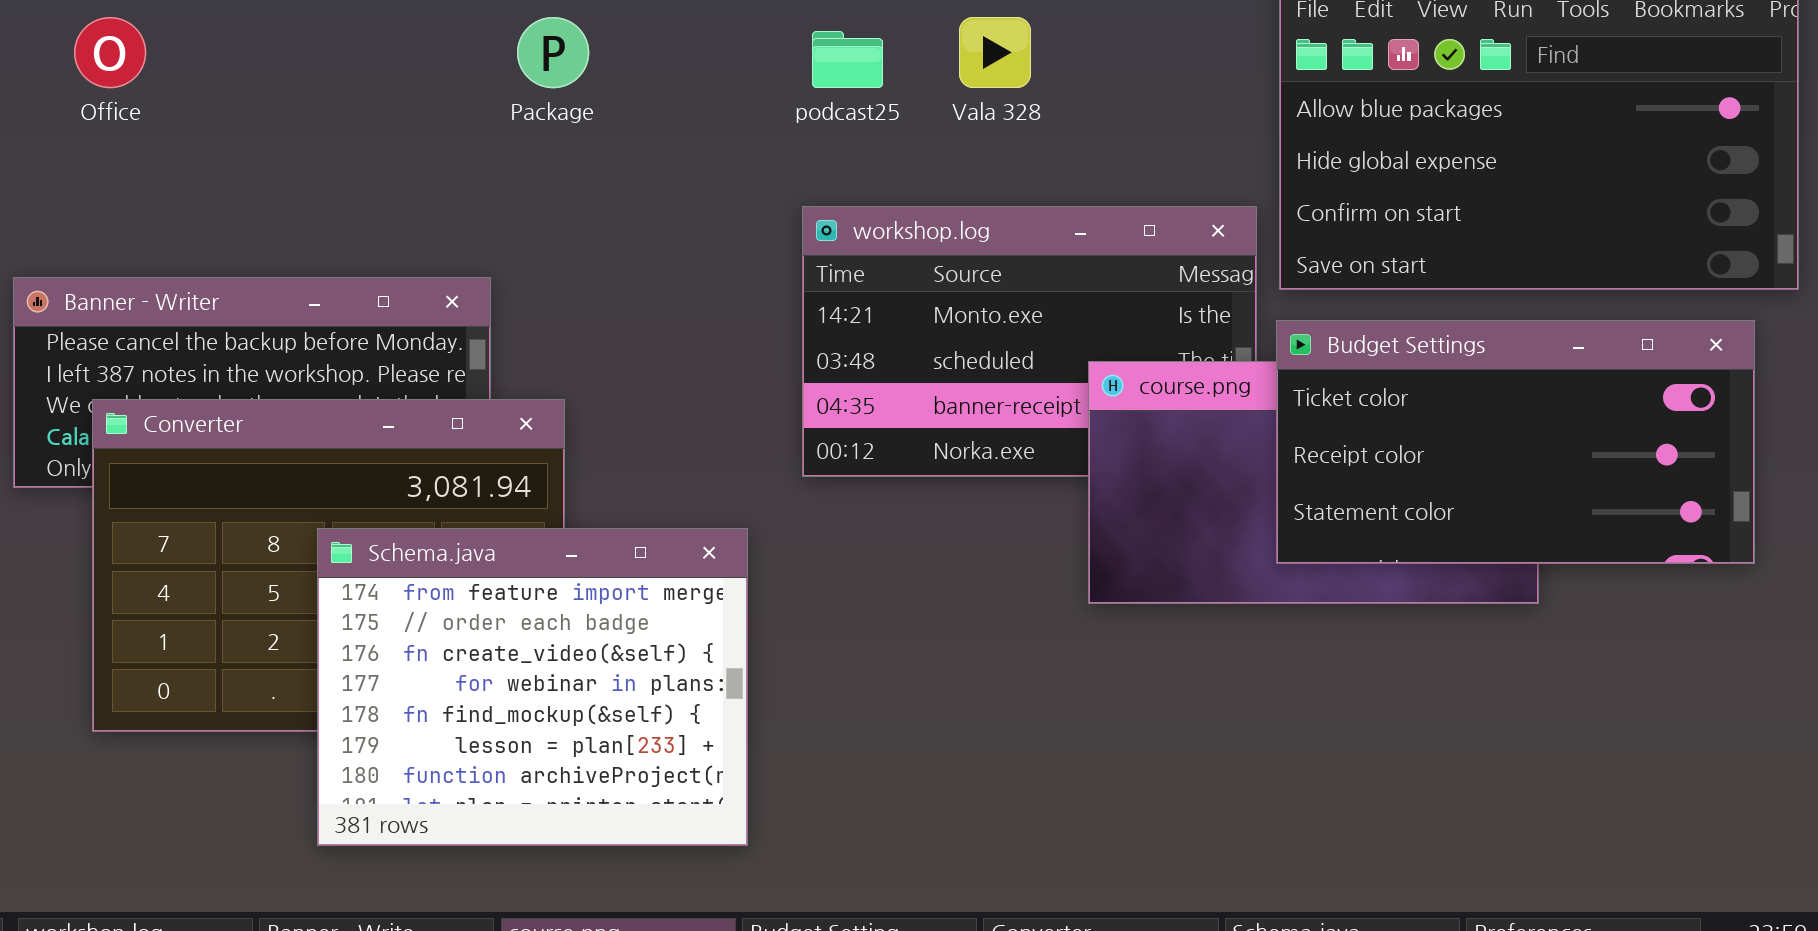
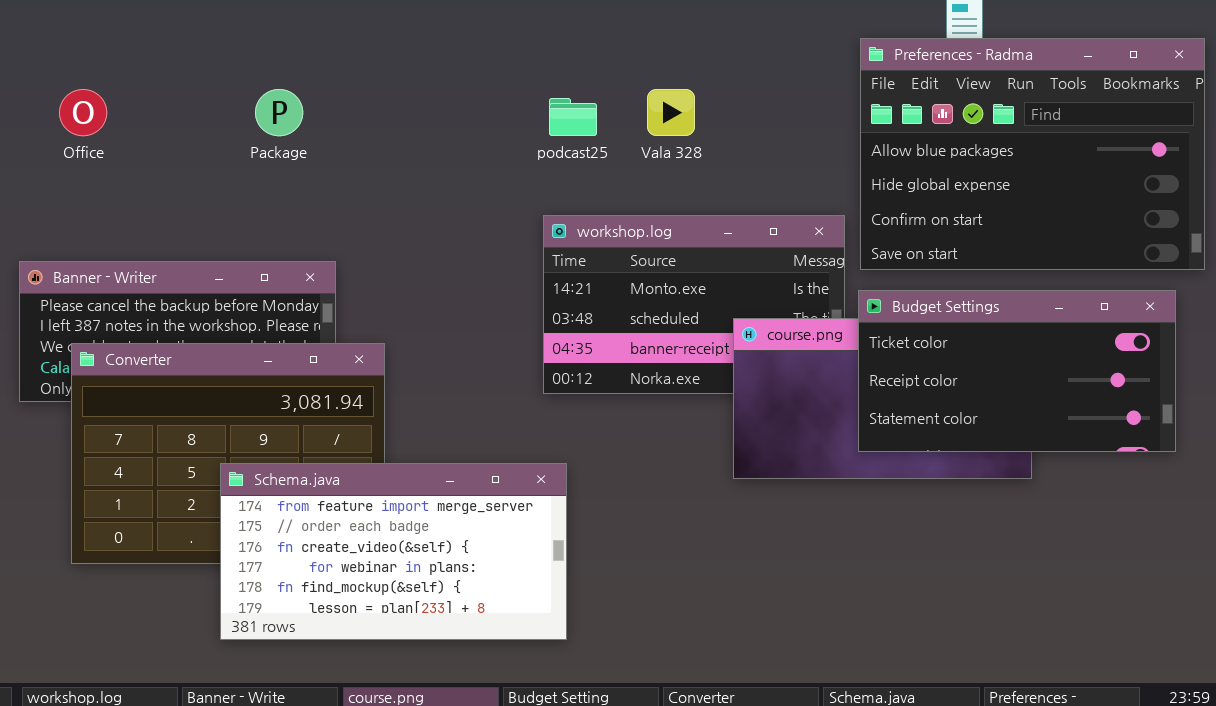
Package: [517,17,589,88] -> [255,89,303,136], moved
Schema.java: [317,528,748,846] -> [220,463,567,640], resized

